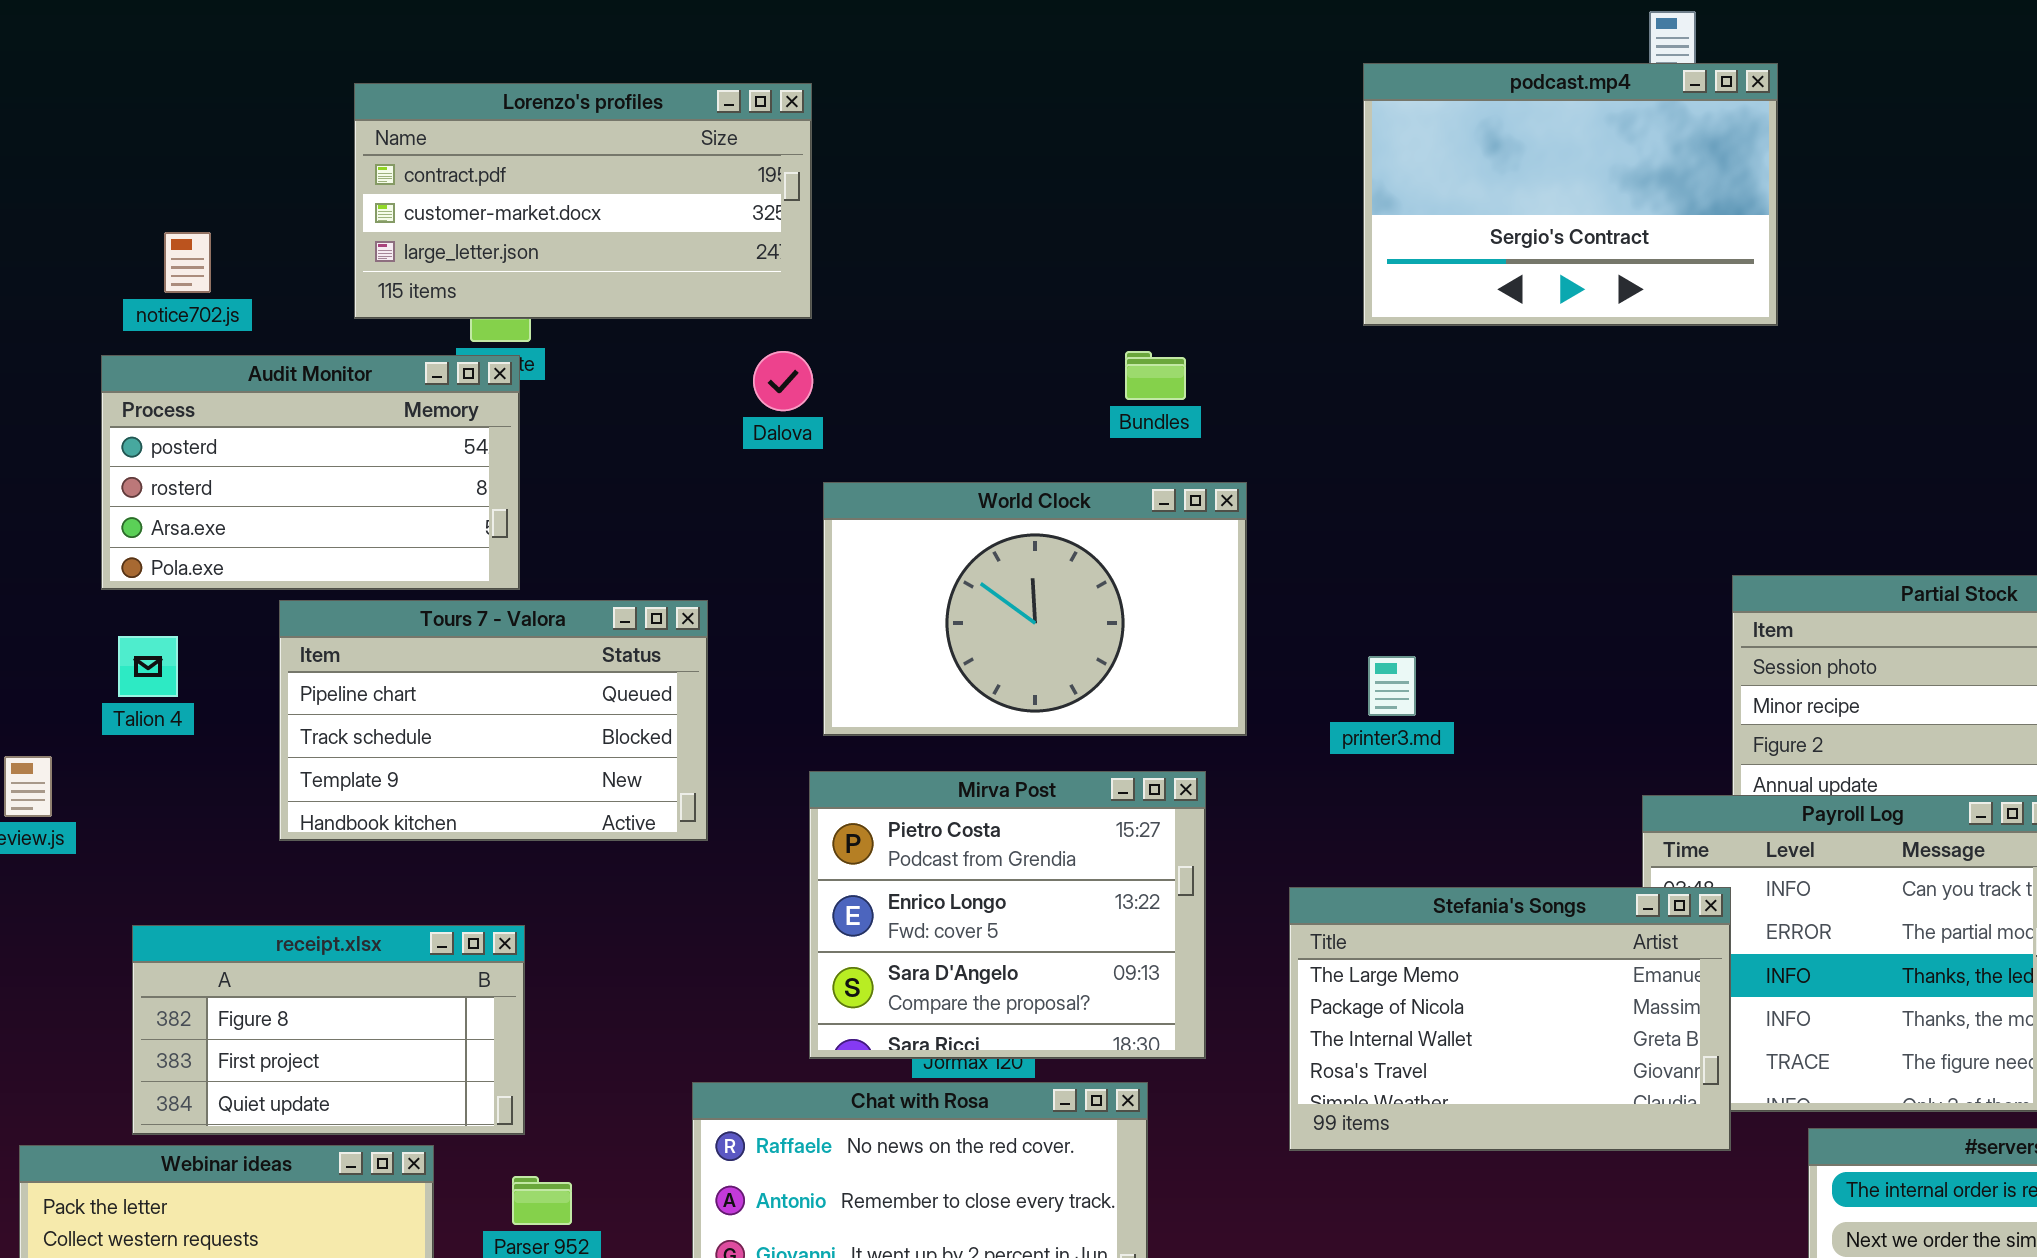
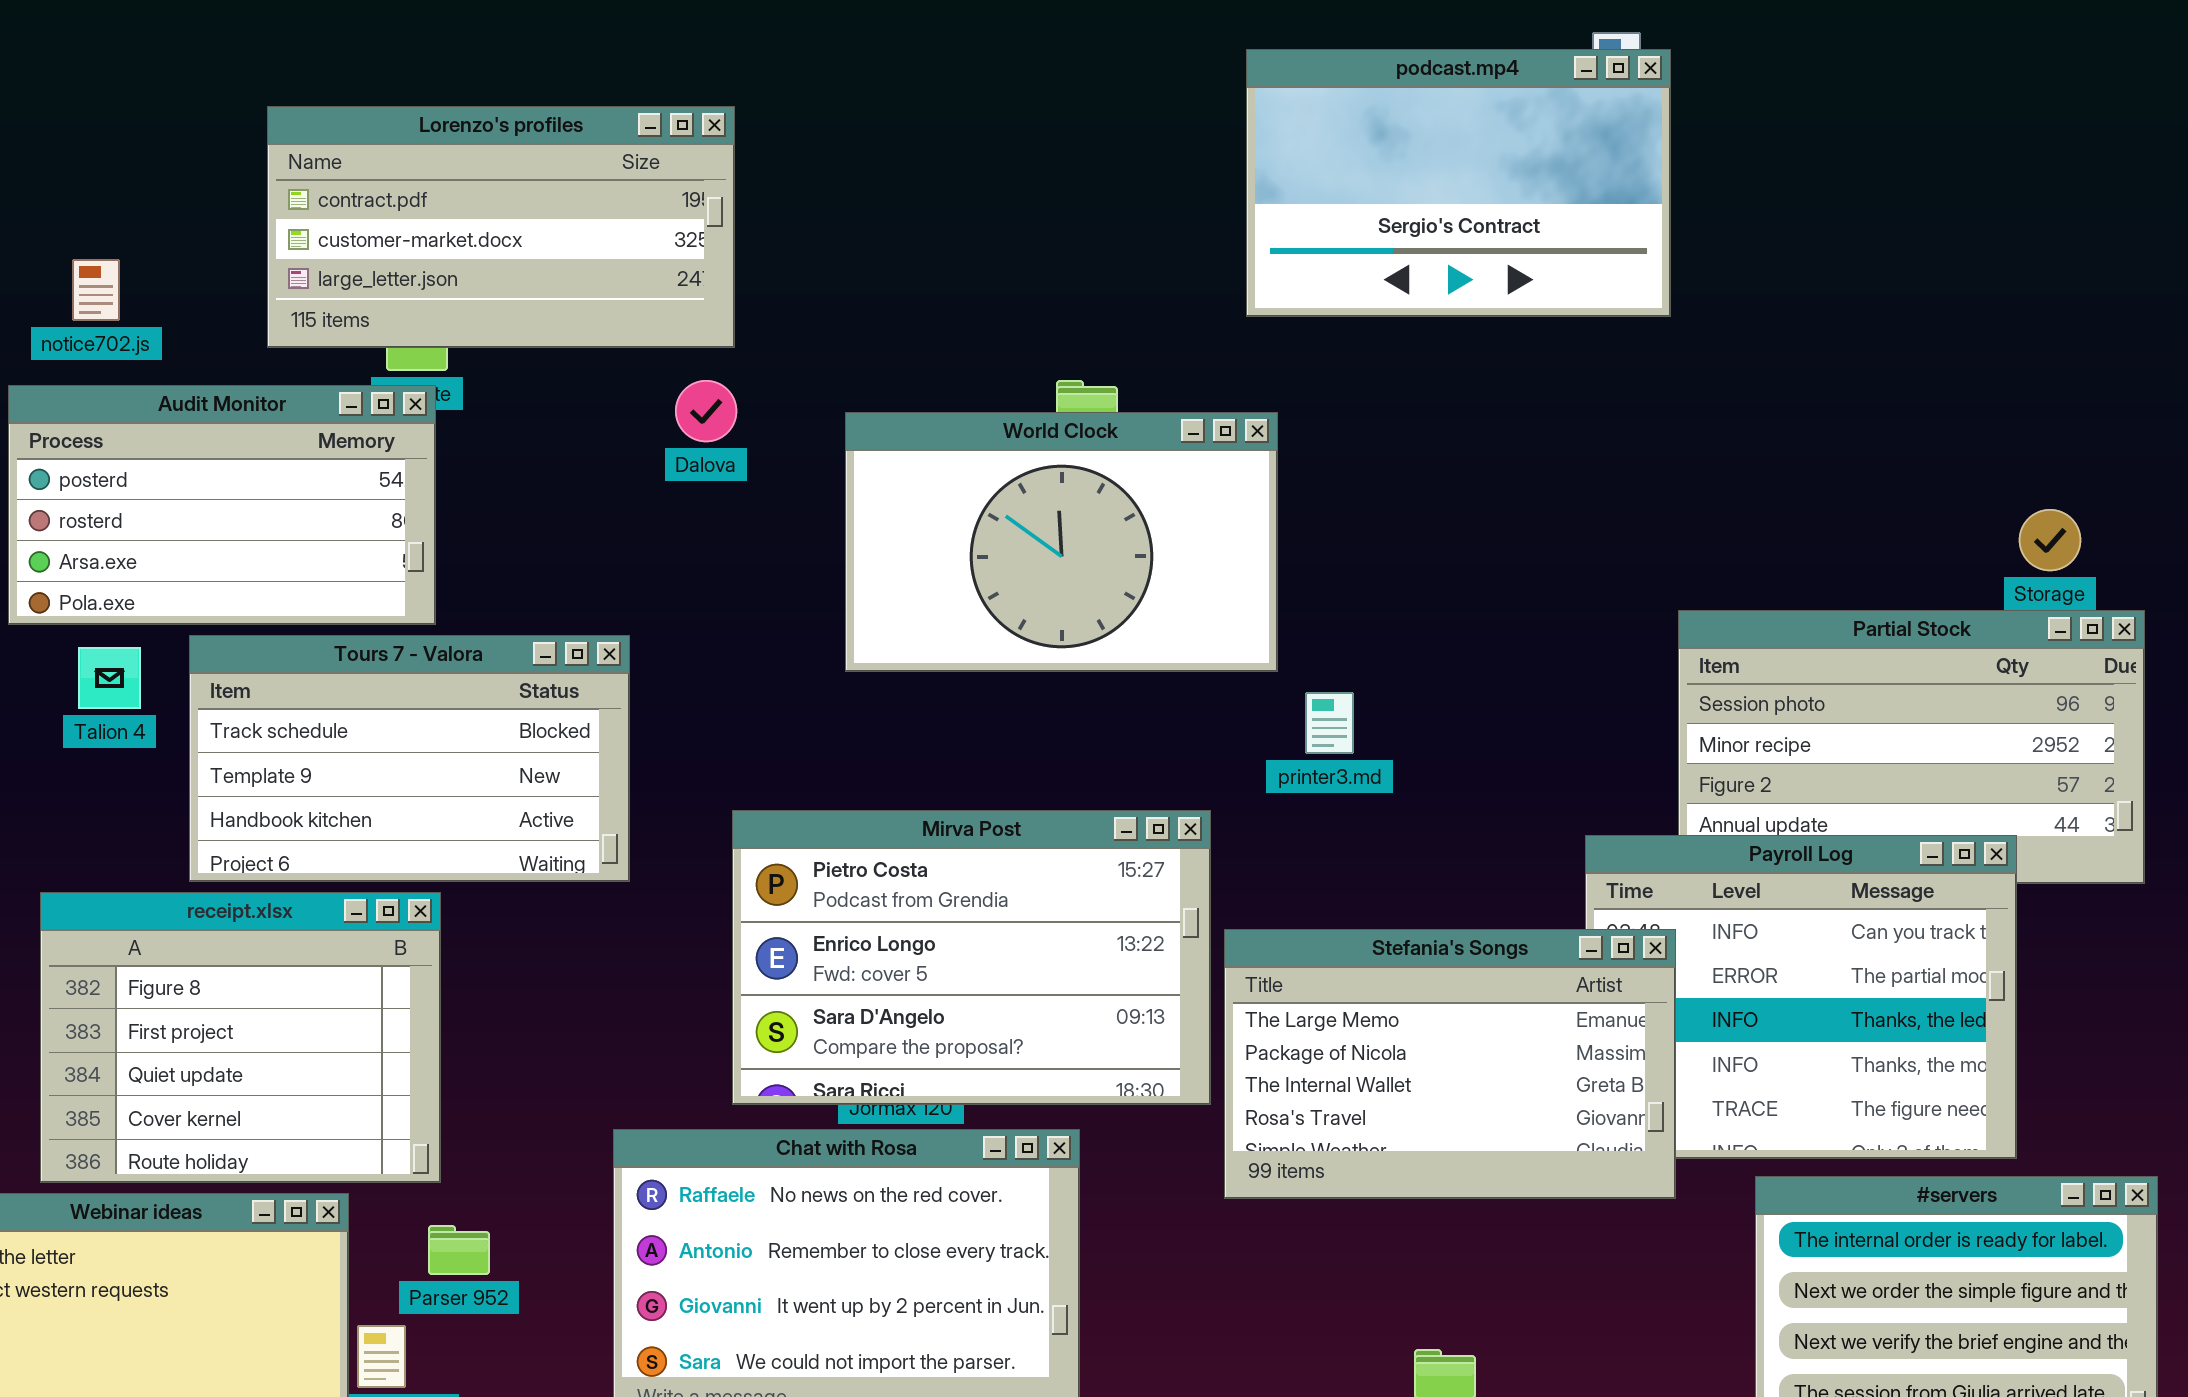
podcast.mp4: [1363,63,1778,326] -> [1246,49,1671,317], moved
World Clock: [823,482,1247,736] -> [845,412,1278,672], moved
Tours 7 - Valora: [279,600,708,841] -> [189,635,630,882], scrolled down 1 row
Talion 4: [118,636,178,697] -> [78,647,141,709], moved
Mirva Post: [809,771,1206,1059] -> [732,810,1211,1105], resized
receipt.xlsx: [132,925,525,1135] -> [40,892,441,1183], resized

